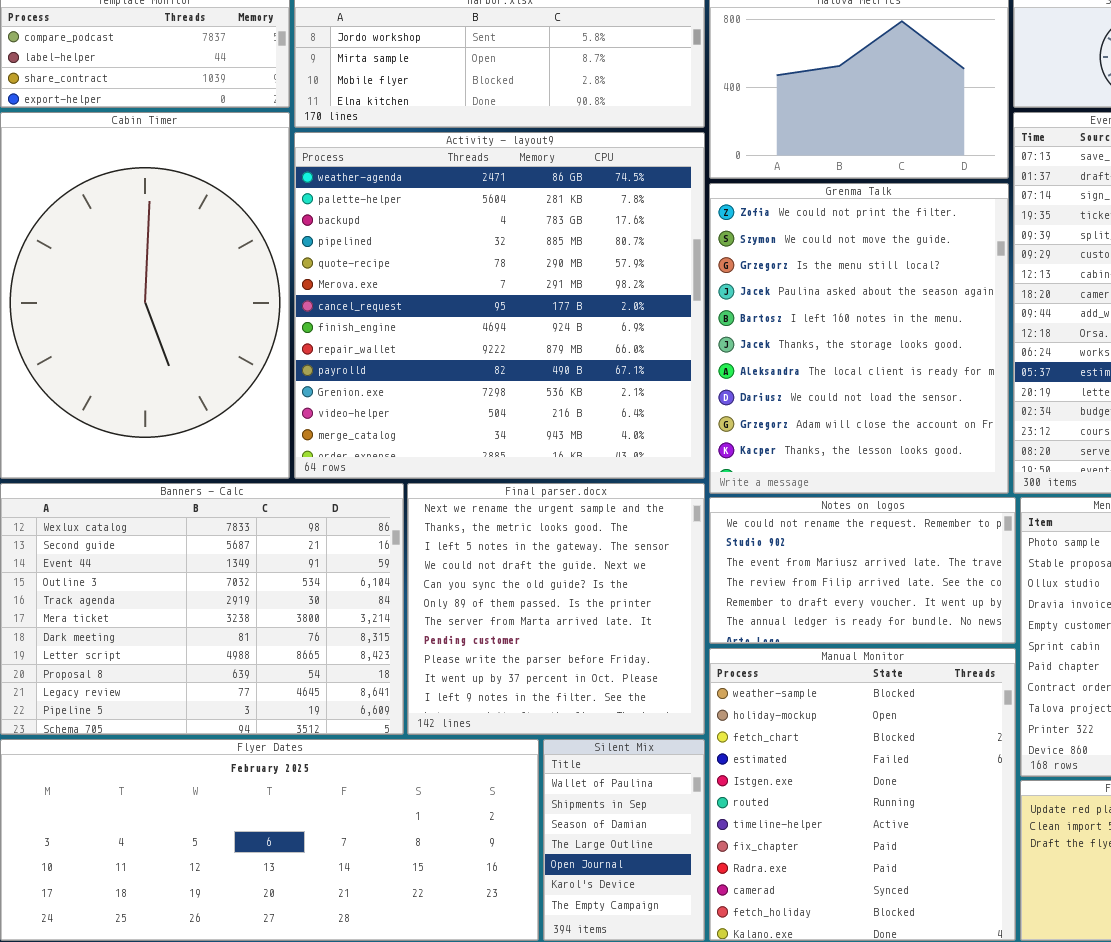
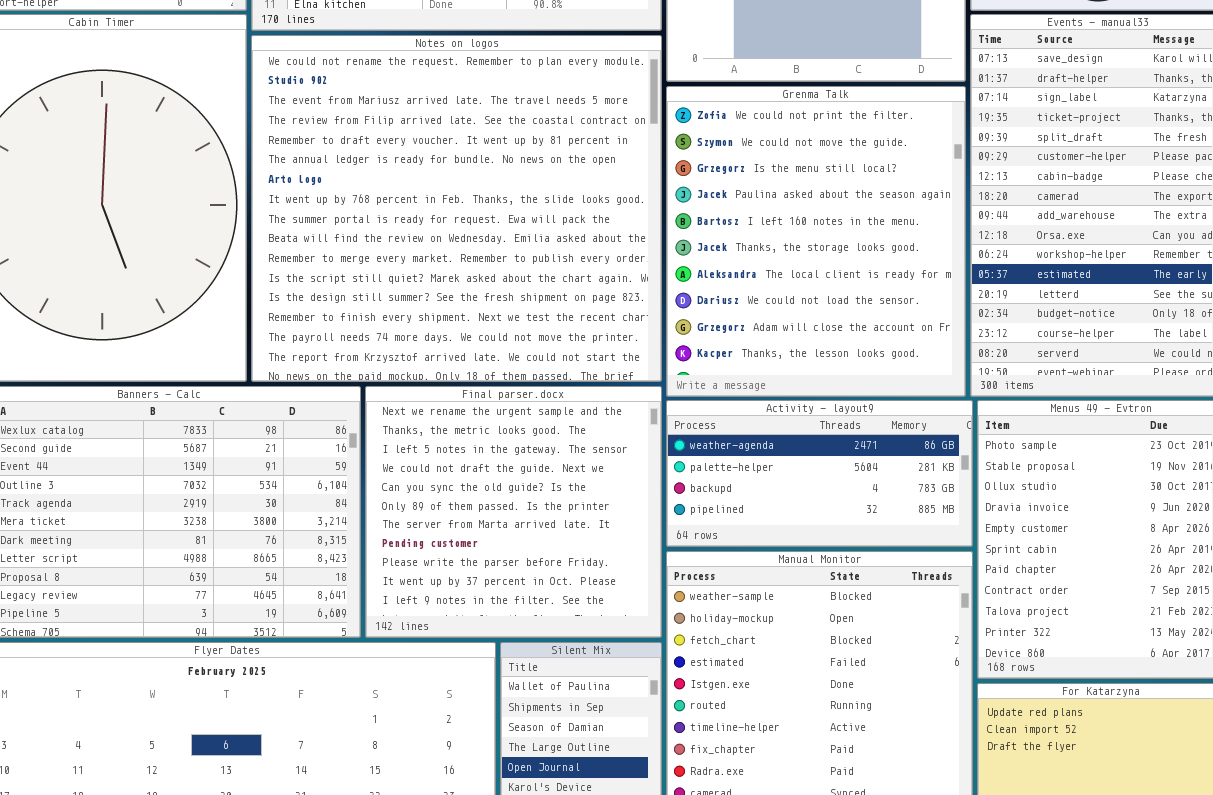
Activity - layout9: [294,132,705,479] -> [666,400,973,547], moved, resized
Notes on logos: [709,497,1016,644] -> [251,35,662,382], moved, resized

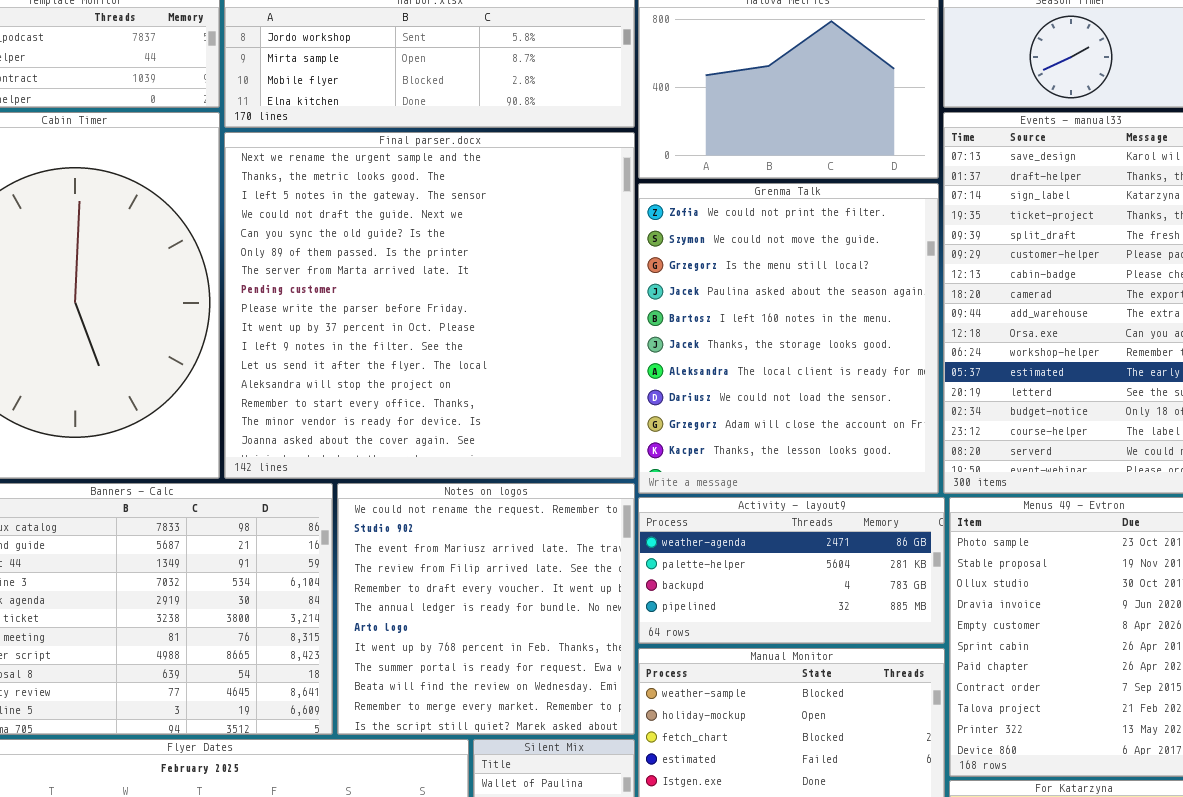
Notes on logos: [251,35,662,382] -> [337,483,635,735], moved, resized
Final parser.docx: [365,386,662,638] -> [224,132,635,479], moved, resized

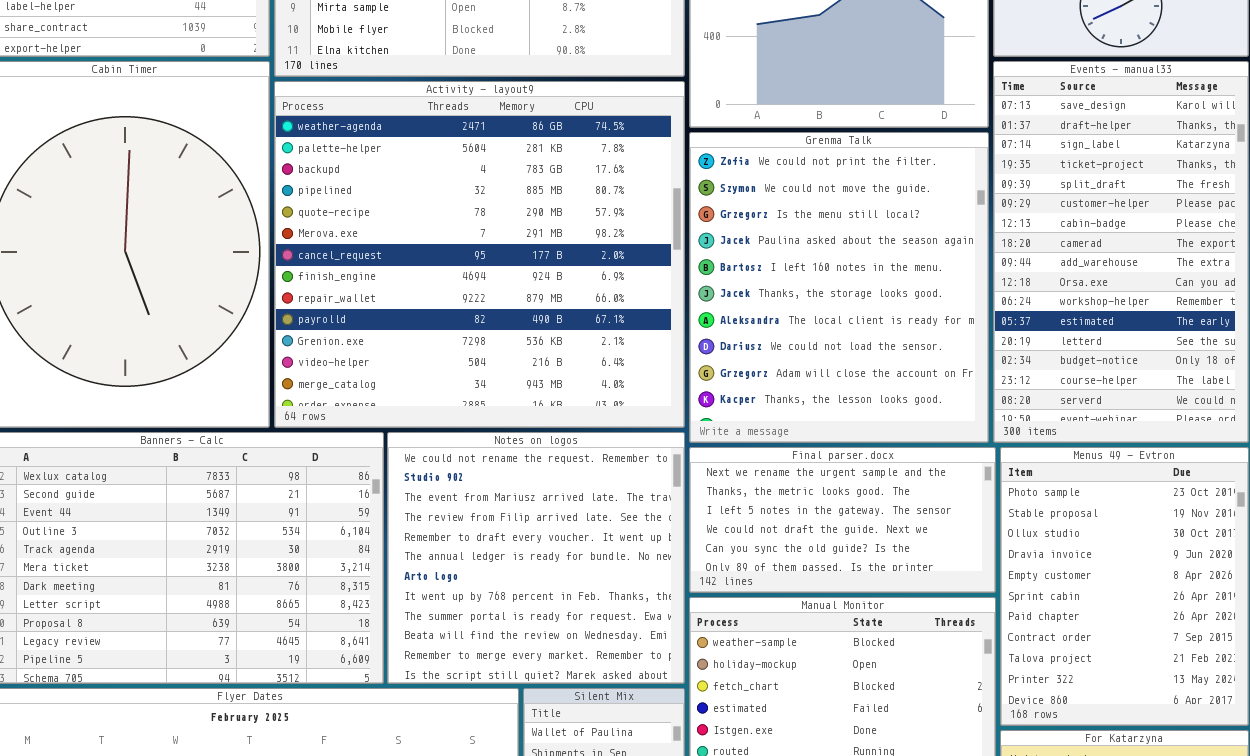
Final parser.docx: [224,132,635,479] -> [689,447,996,593], moved, resized
Activity - layout9: [638,497,945,644] -> [274,81,685,428], moved, resized

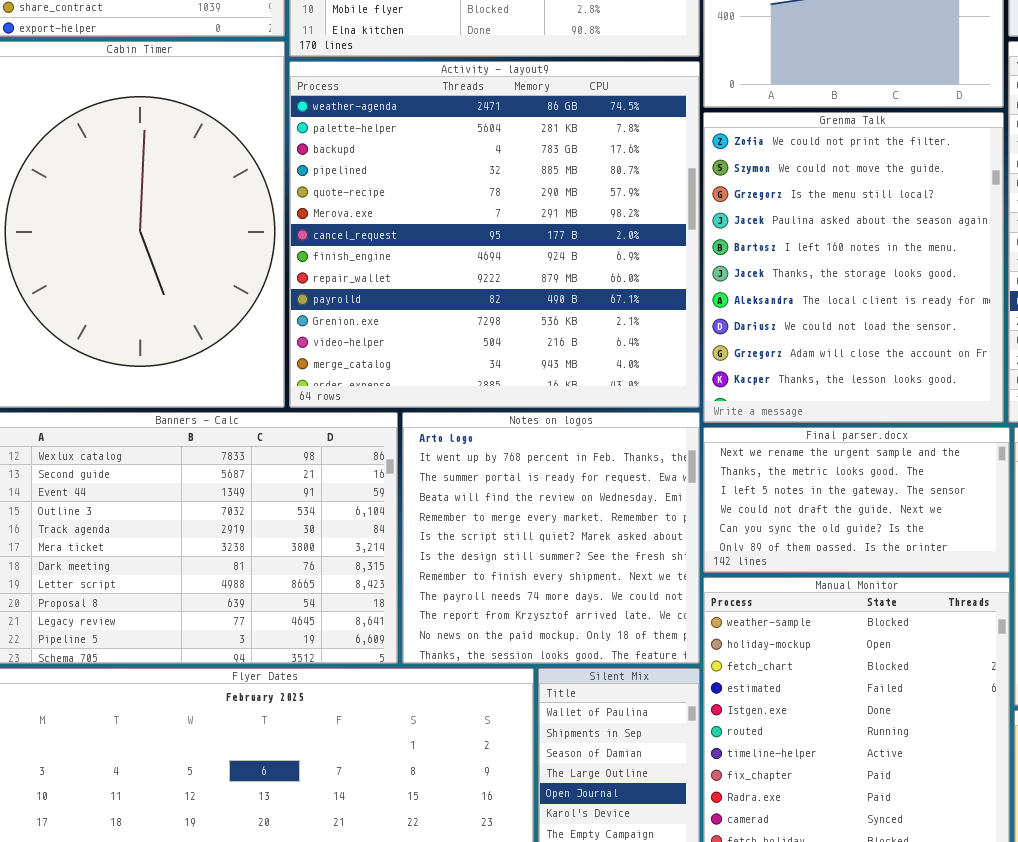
Notes on logos: [387,432,685,684] -> [402,412,700,664], scrolled down 6 rows

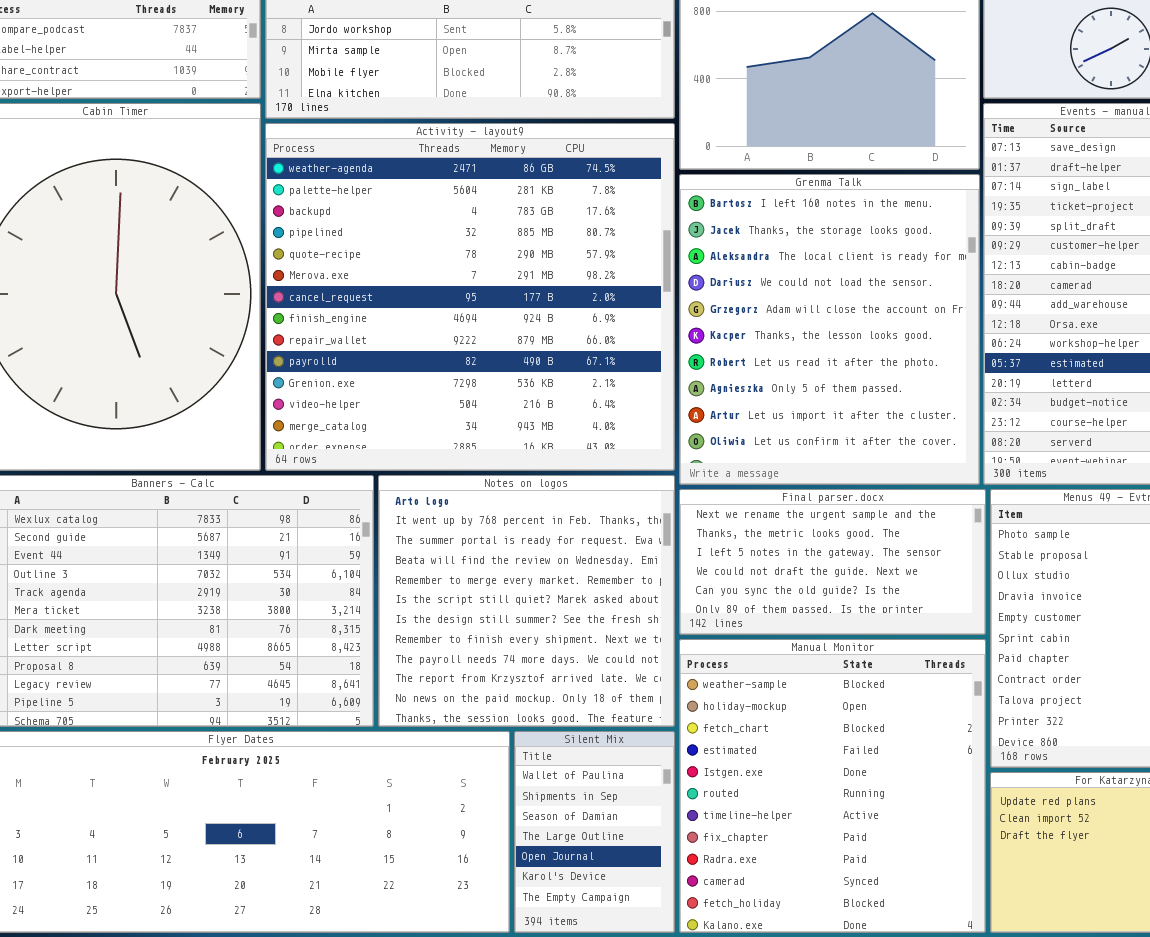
Grenma Talk: [703,112,1004,423] -> [679,174,980,485], scrolled down 4 rows

